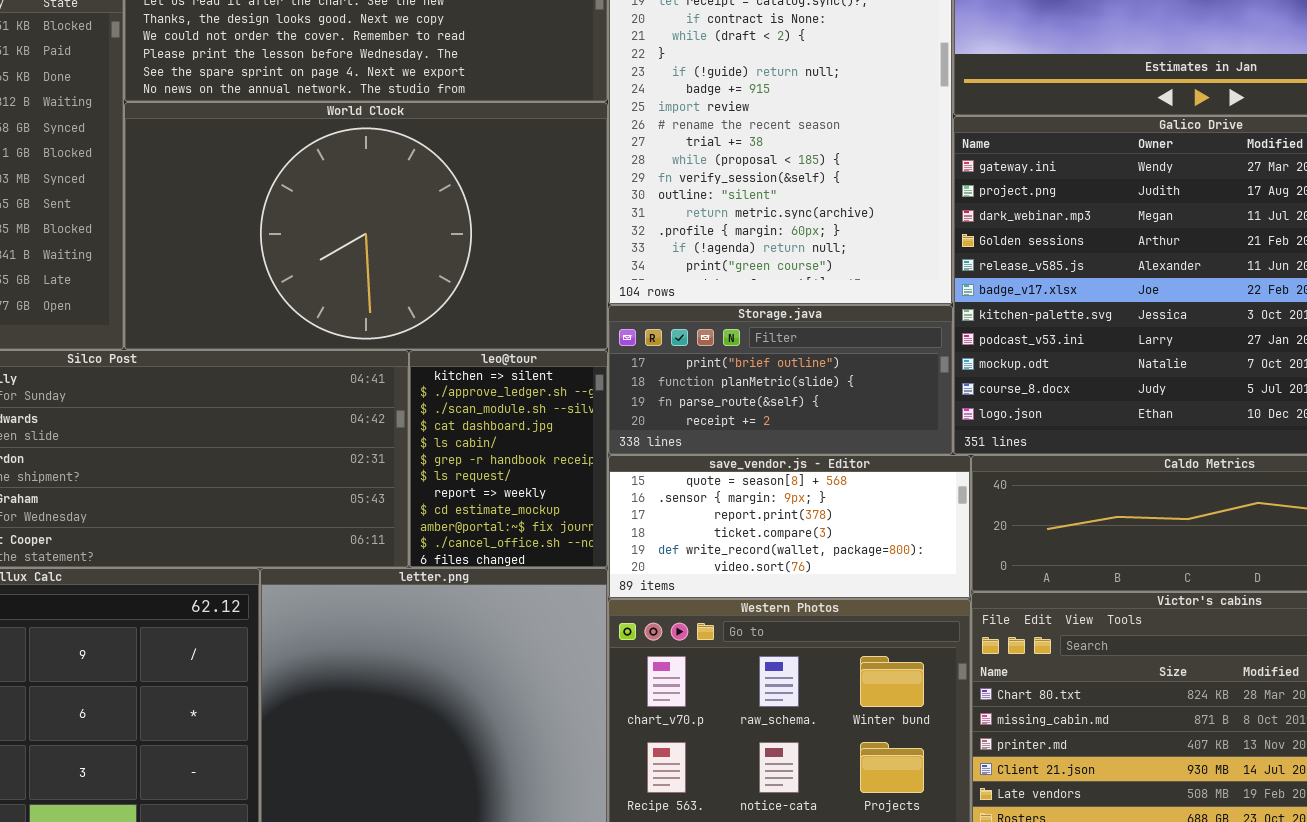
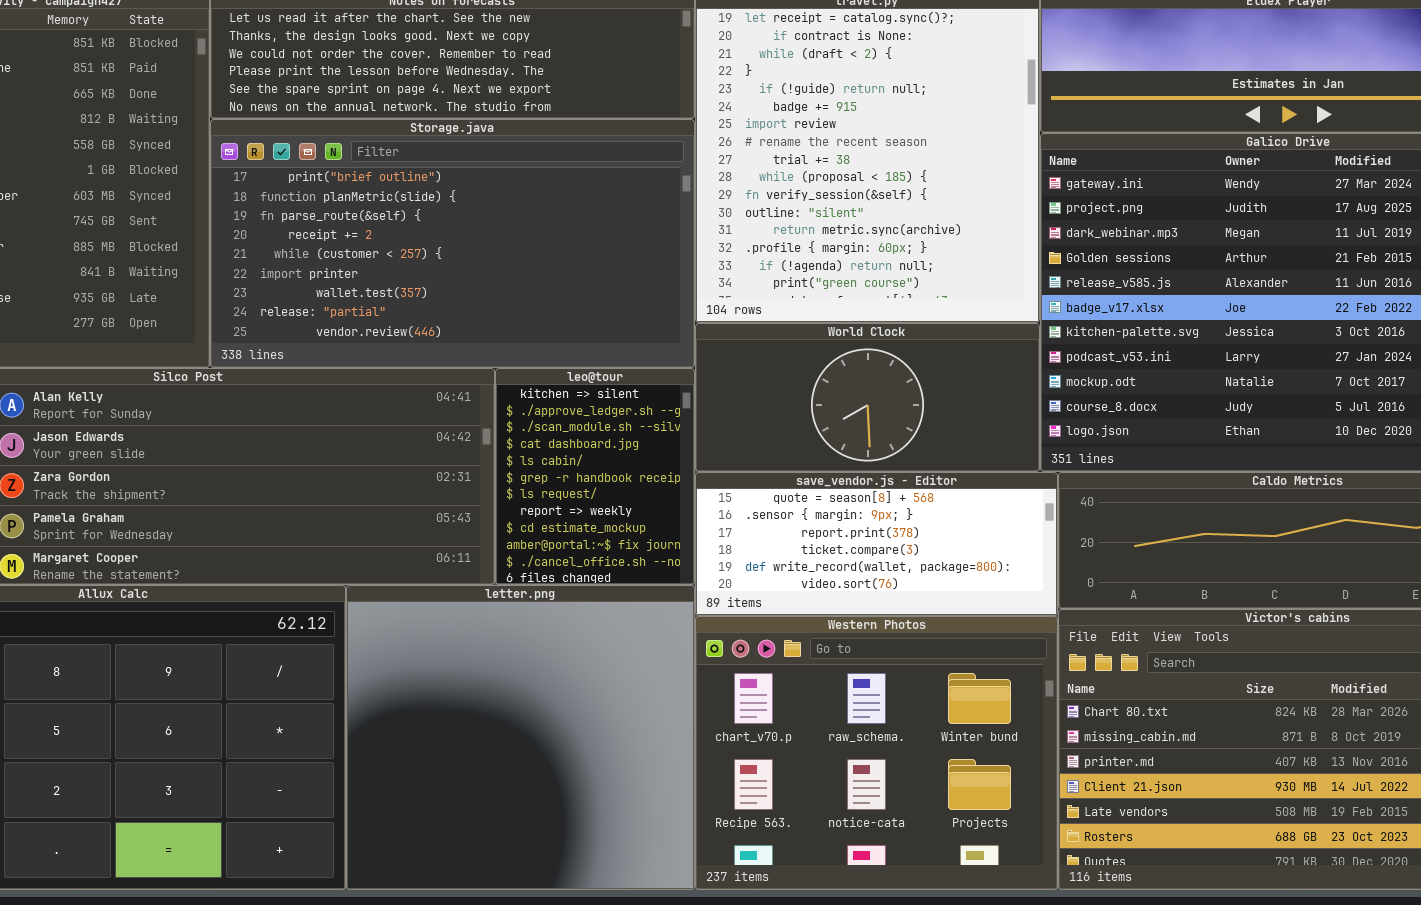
World Clock: [124,102,608,350] -> [695,323,1040,472], moved, resized
Storage.java: [608,305,953,455] -> [210,119,695,368], moved, resized

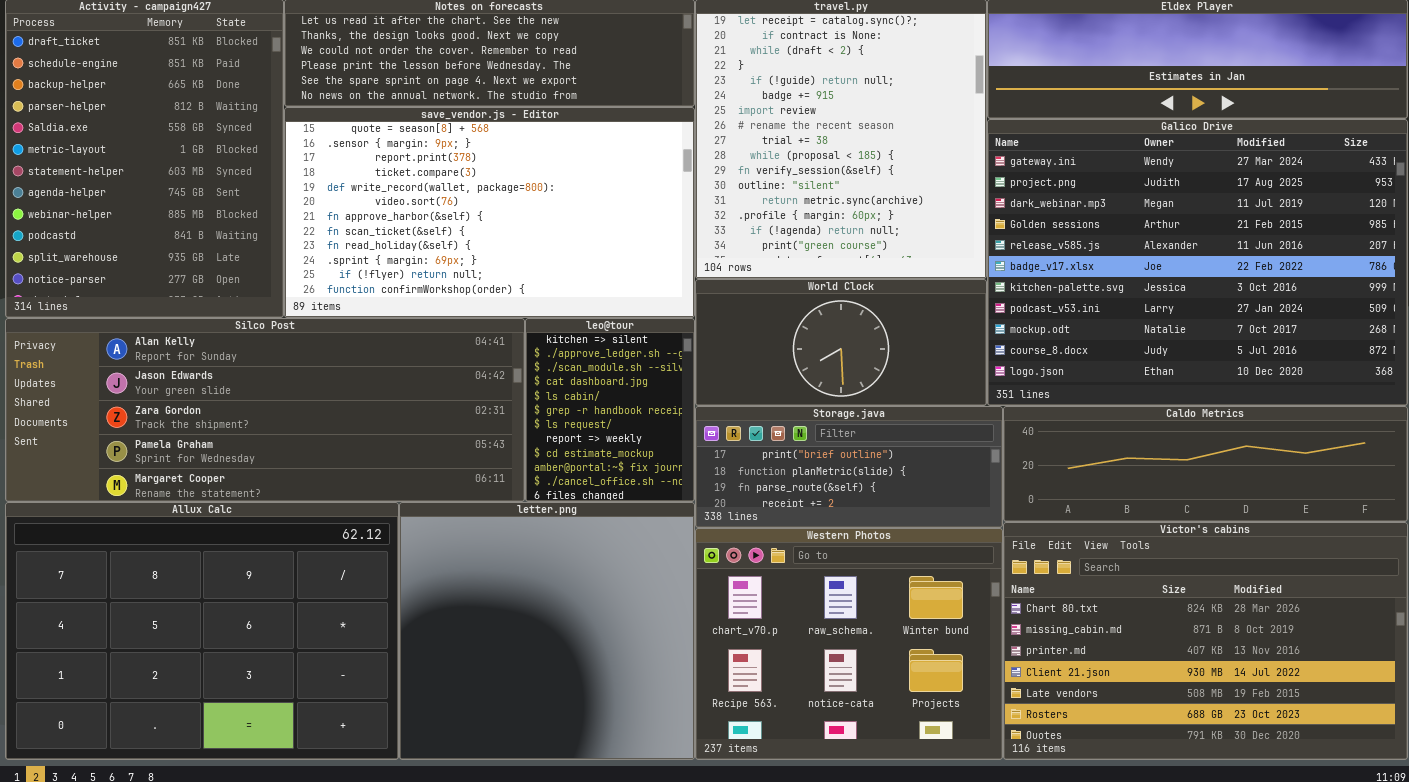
Storage.java: [210,119,695,368] -> [695,406,1003,528], moved, resized
save_vendor.js - Editor: [695,472,1058,616] -> [284,107,695,318], moved, resized

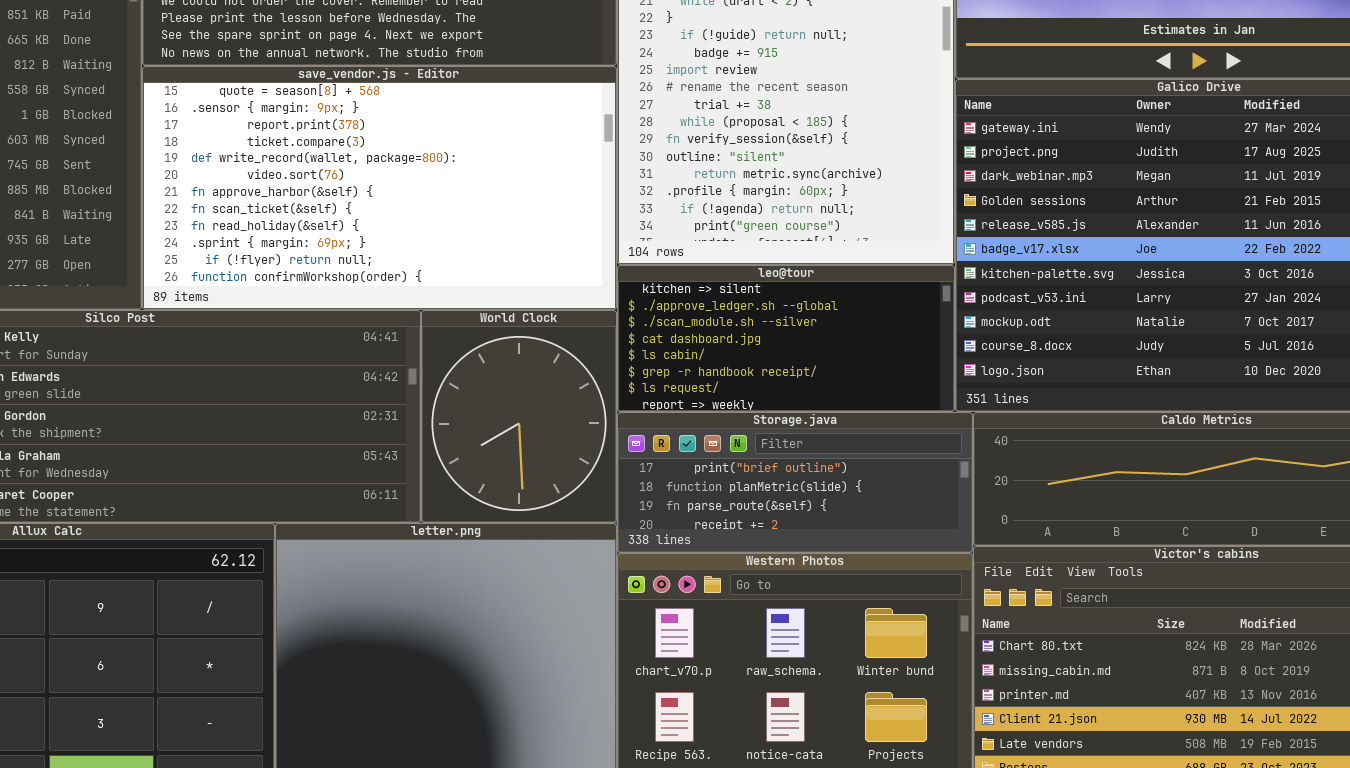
World Clock: [695,279,987,406] -> [421,310,617,523], moved, resized
leo@tour: [525,318,695,502] -> [617,265,955,412], moved, resized

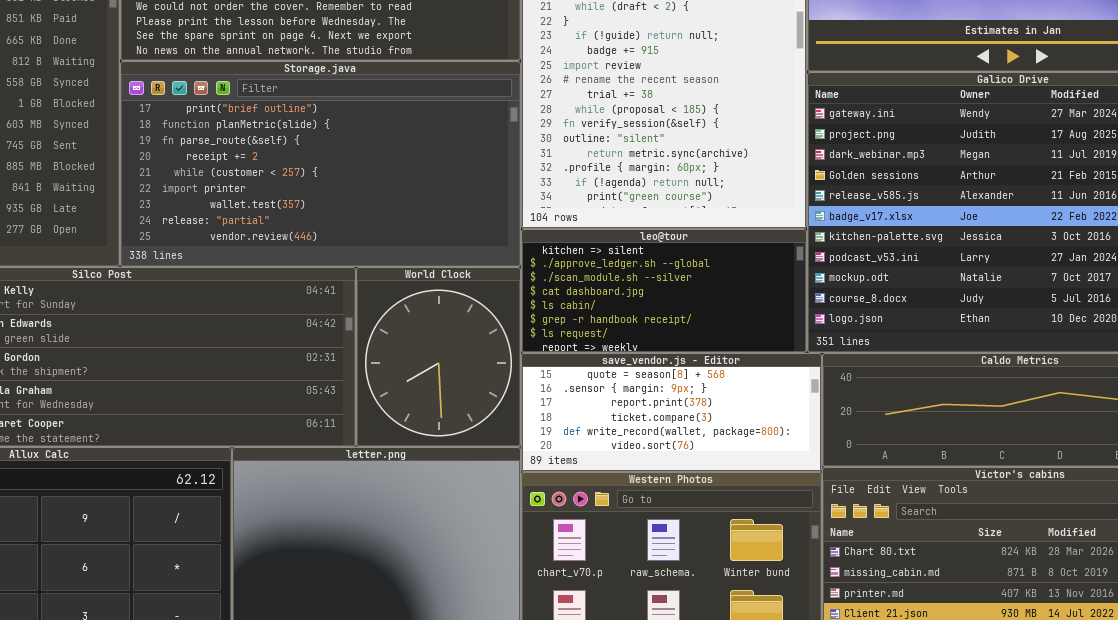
save_vendor.js - Editor: [142,66,617,310] -> [521,353,822,472], moved, resized
Storage.java: [617,412,973,553] -> [120,61,521,267], moved, resized

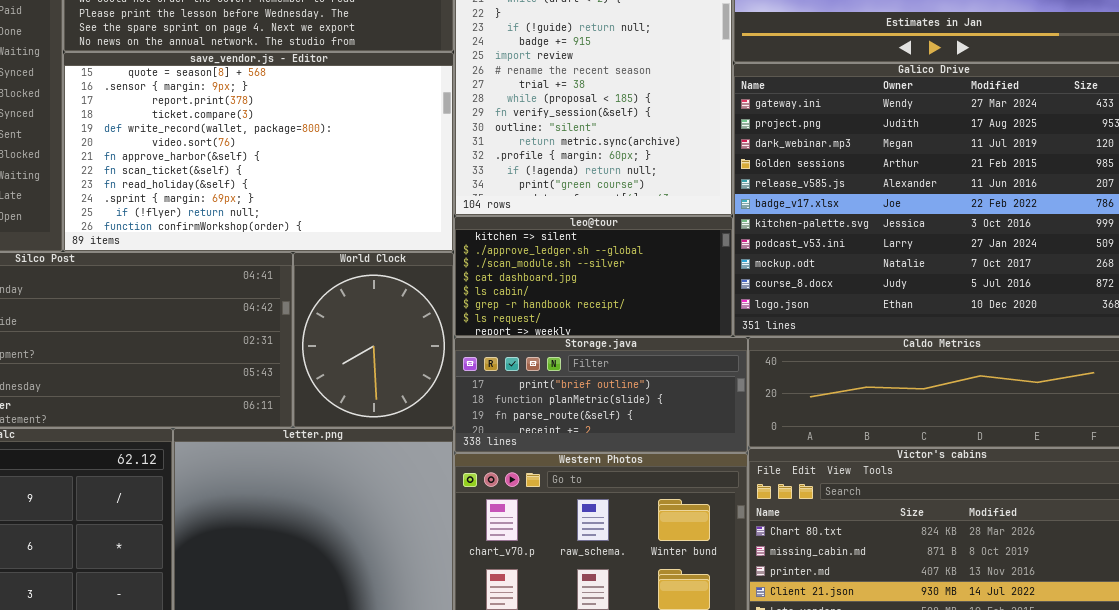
Storage.java: [120,61,521,267] -> [454,337,748,453], moved, resized
save_vendor.js - Editor: [521,353,822,472] -> [63,52,454,252], moved, resized

